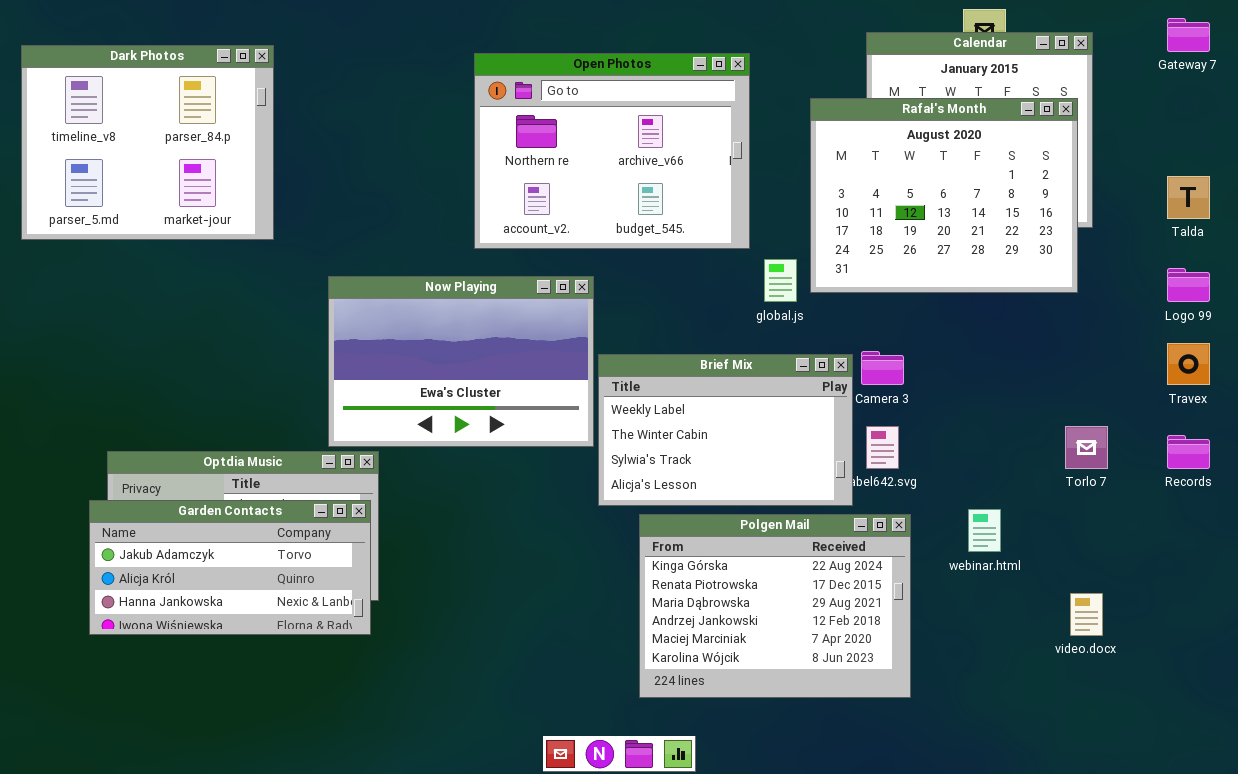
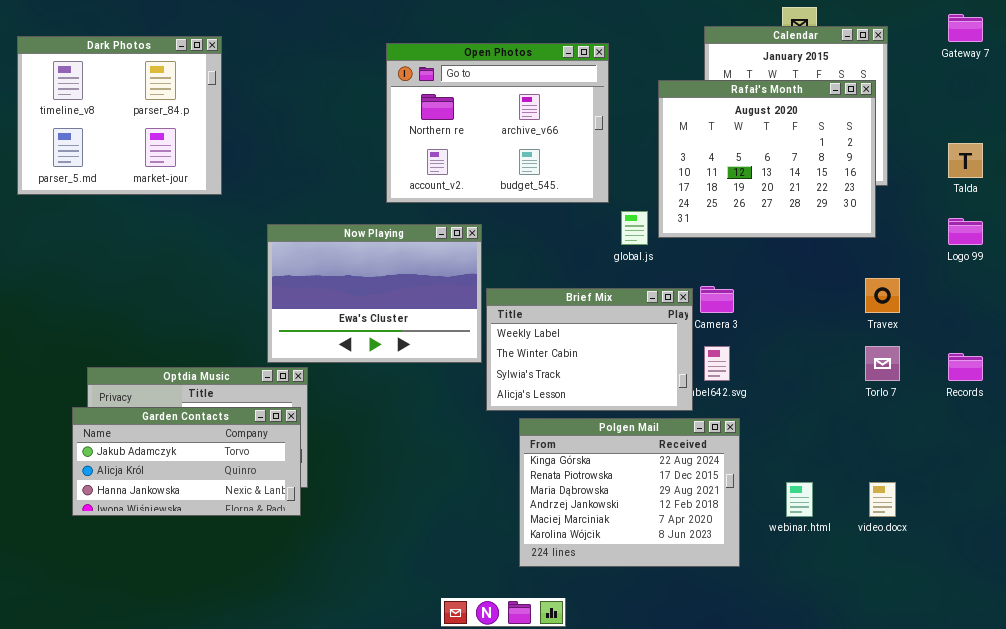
Travex: [1167,343,1210,385] -> [865,278,900,313], moved
webinar.html: [968,509,1001,552] -> [786,482,813,517], moved

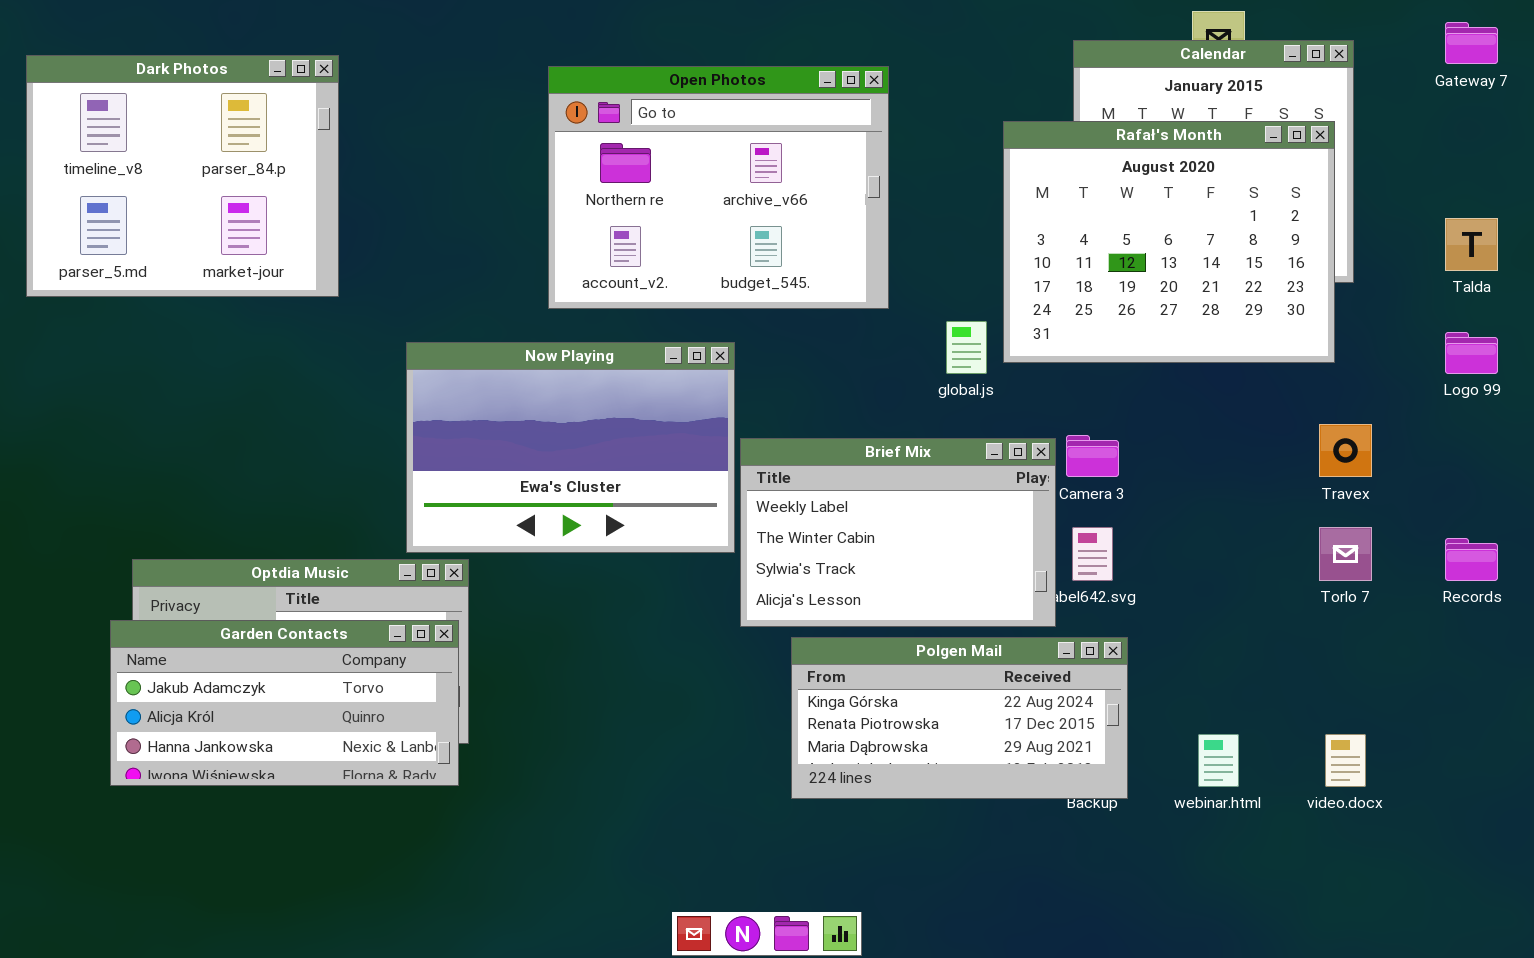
Open Photos: [386,43,609,203] -> [548,66,889,309], moved
Polgen Mail: [519,418,740,567] -> [791,637,1128,799], resized

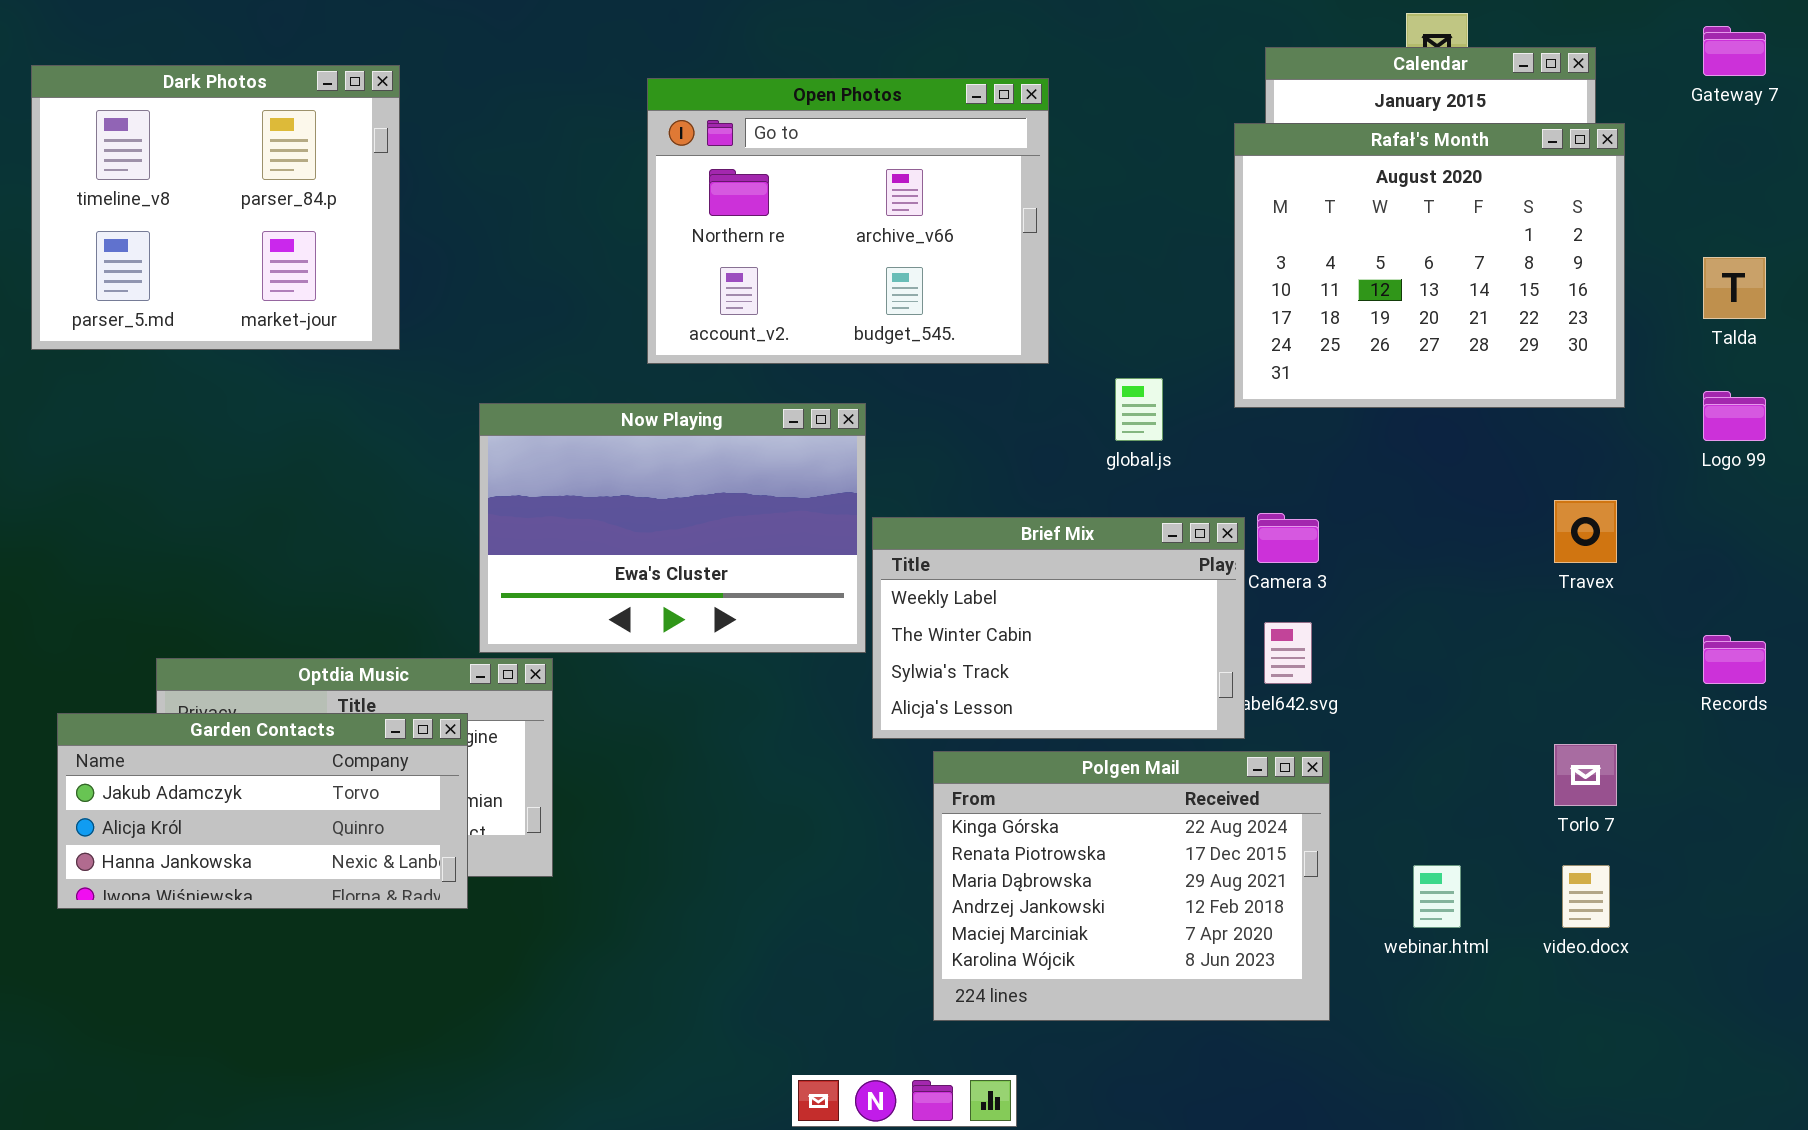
Rafał's Month: [1003,121,1335,363] -> [1234,123,1625,408], moved
Torlo 7: [1319,527,1372,581] -> [1554,744,1617,806], moved
Garden Contacts: [110,620,459,786] -> [57,713,468,909], moved
Polgen Mail: [791,637,1128,799] -> [933,751,1330,1021], resized

